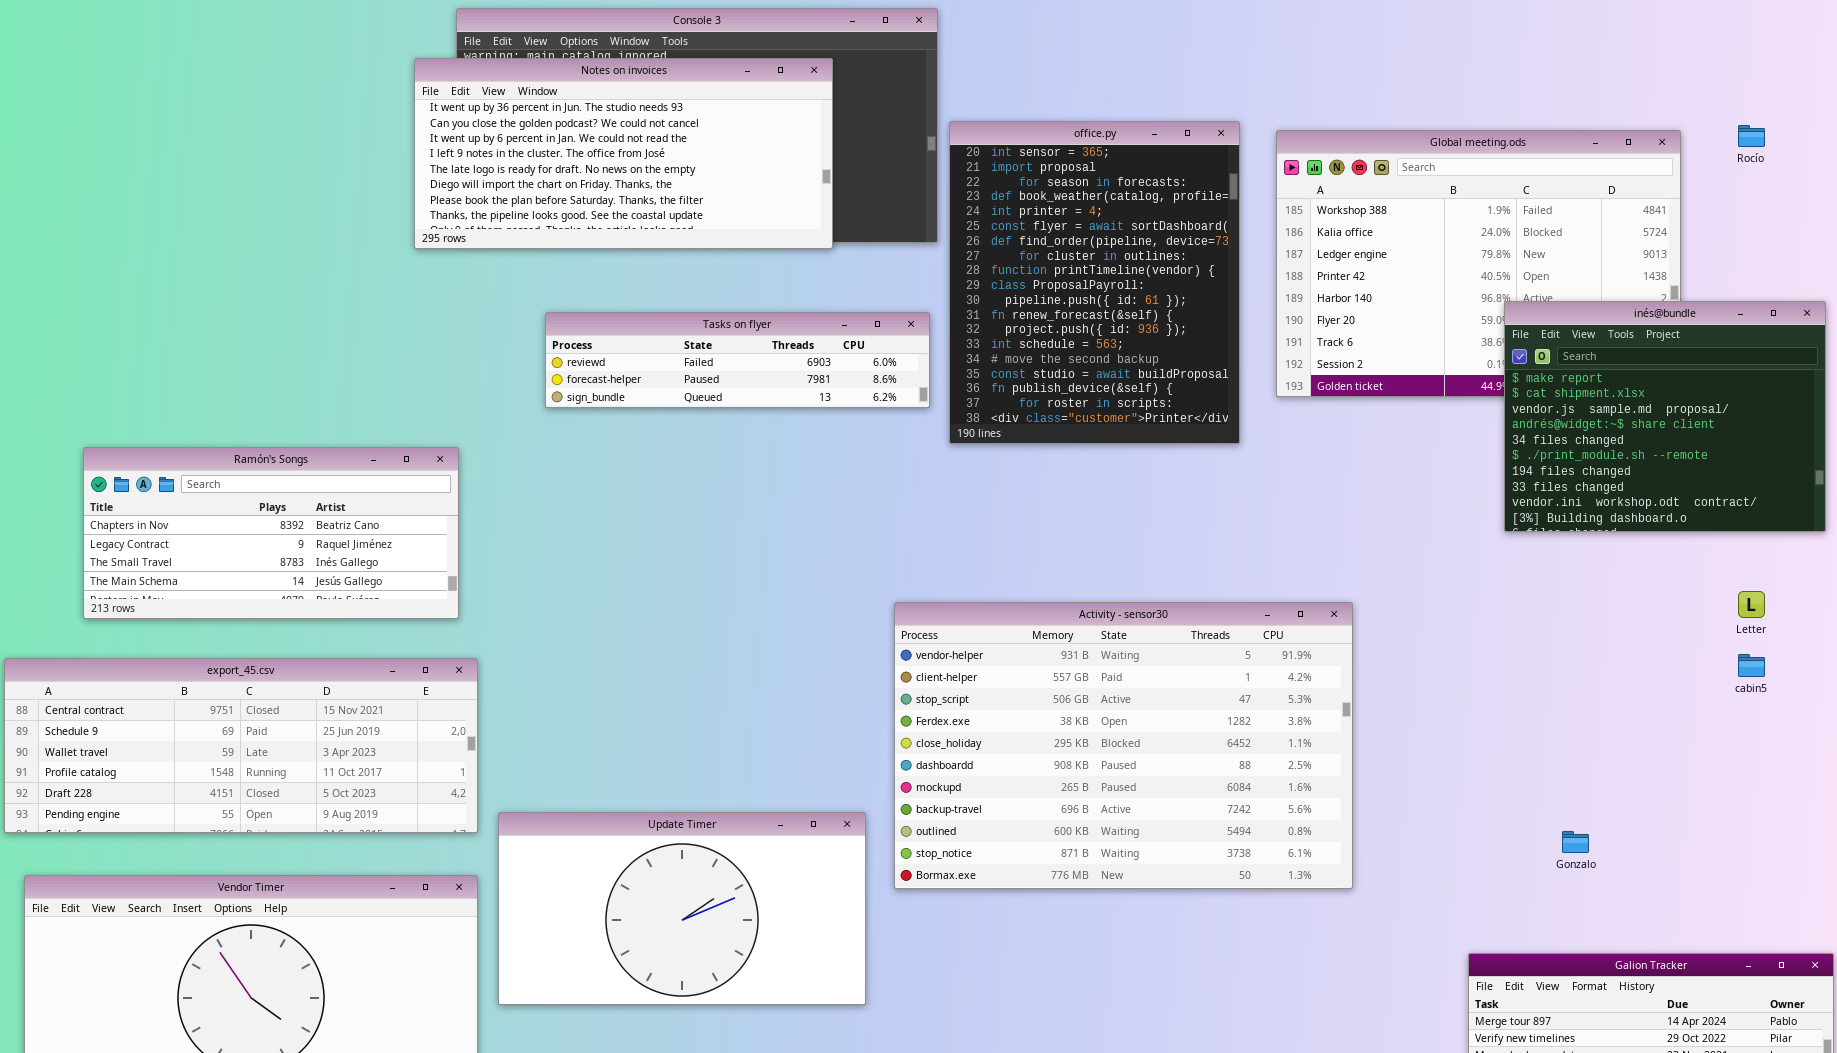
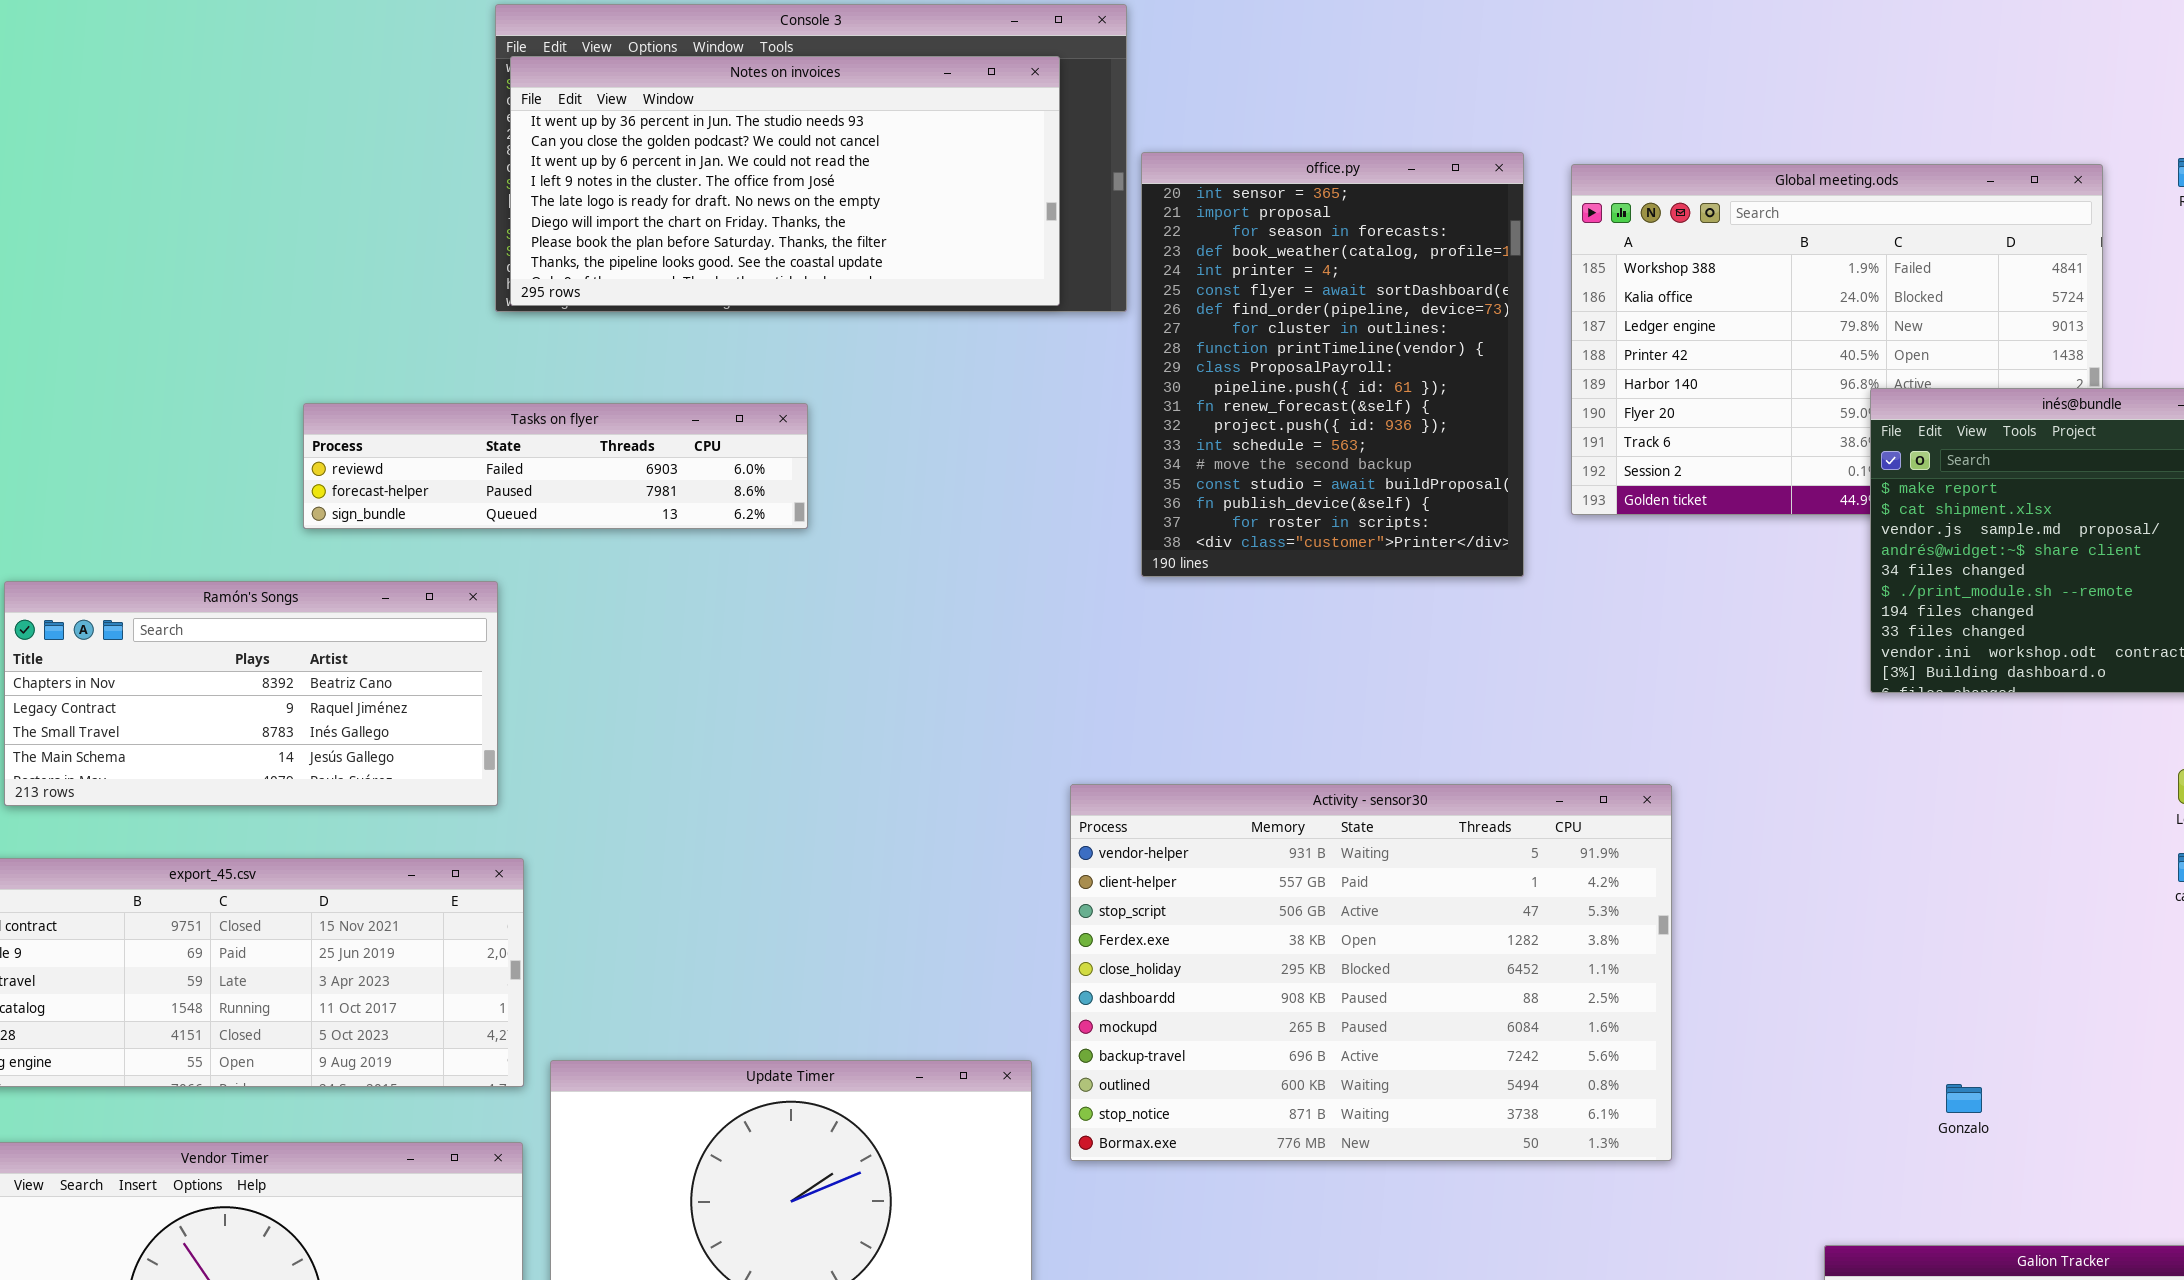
Notes on invoices: [414,58,833,249] -> [510,56,1060,306], moved
Tasks on flyer: [545,312,930,408] -> [303,403,808,529], moved

